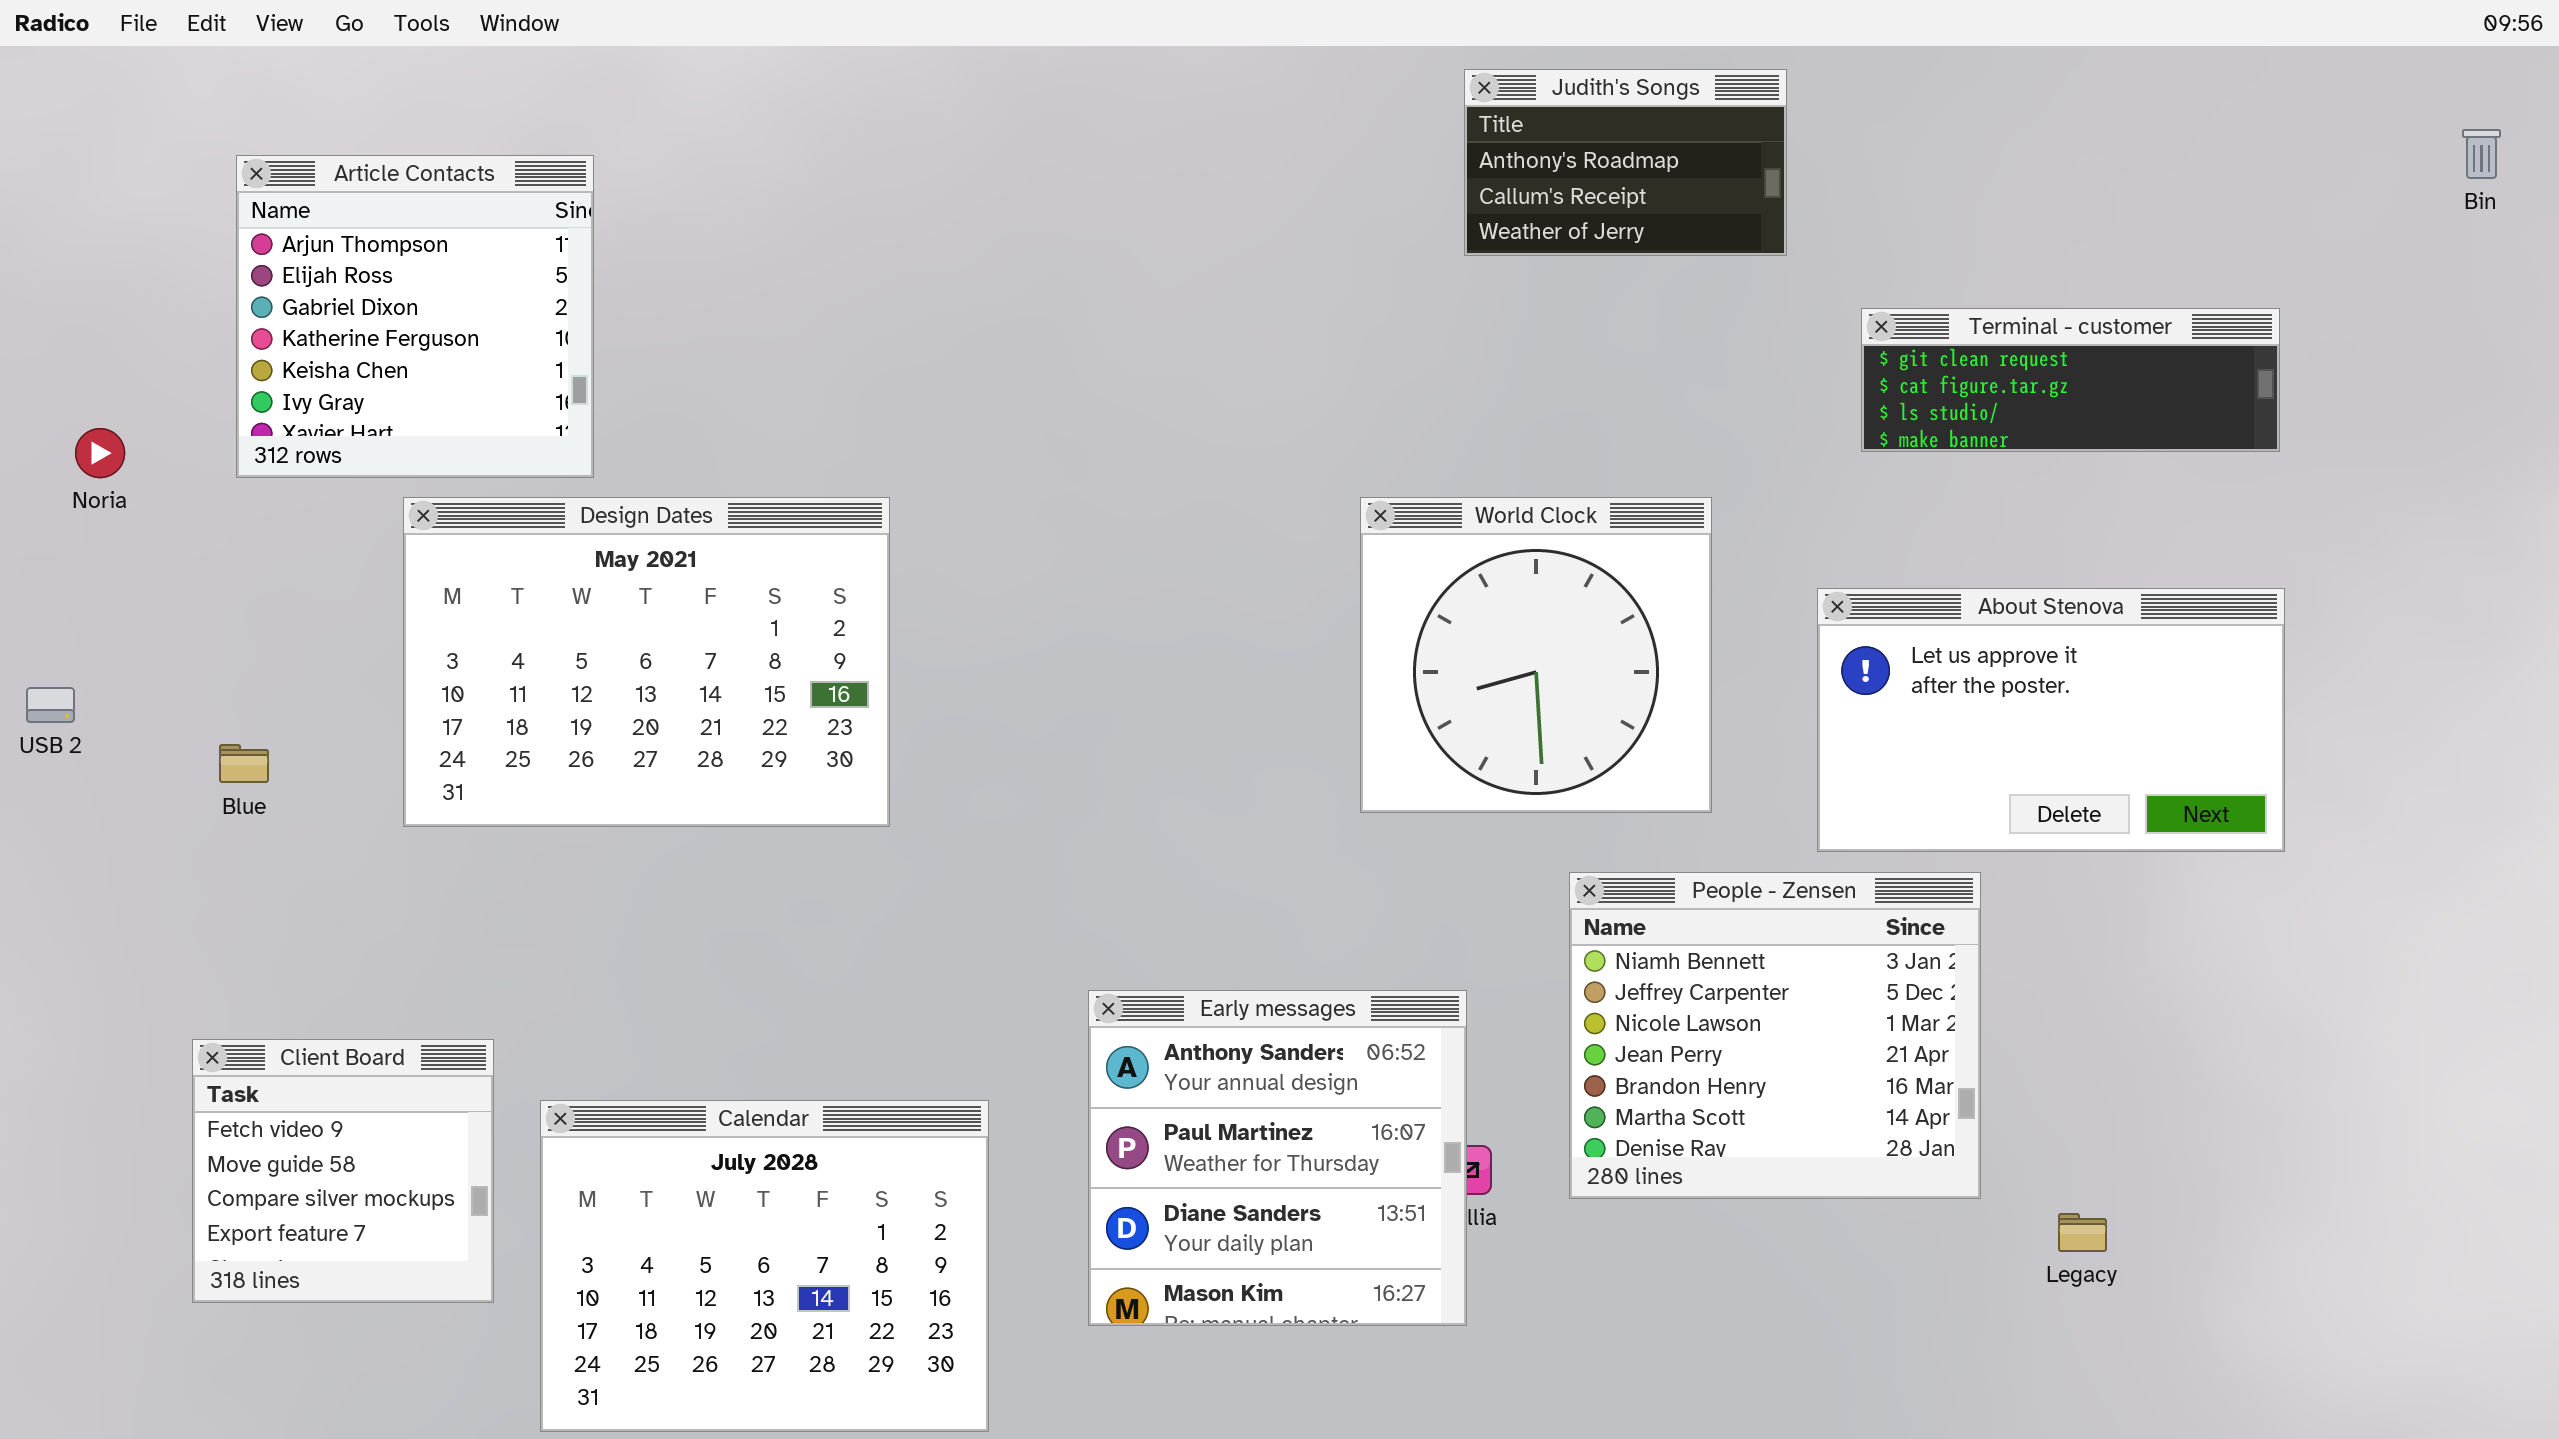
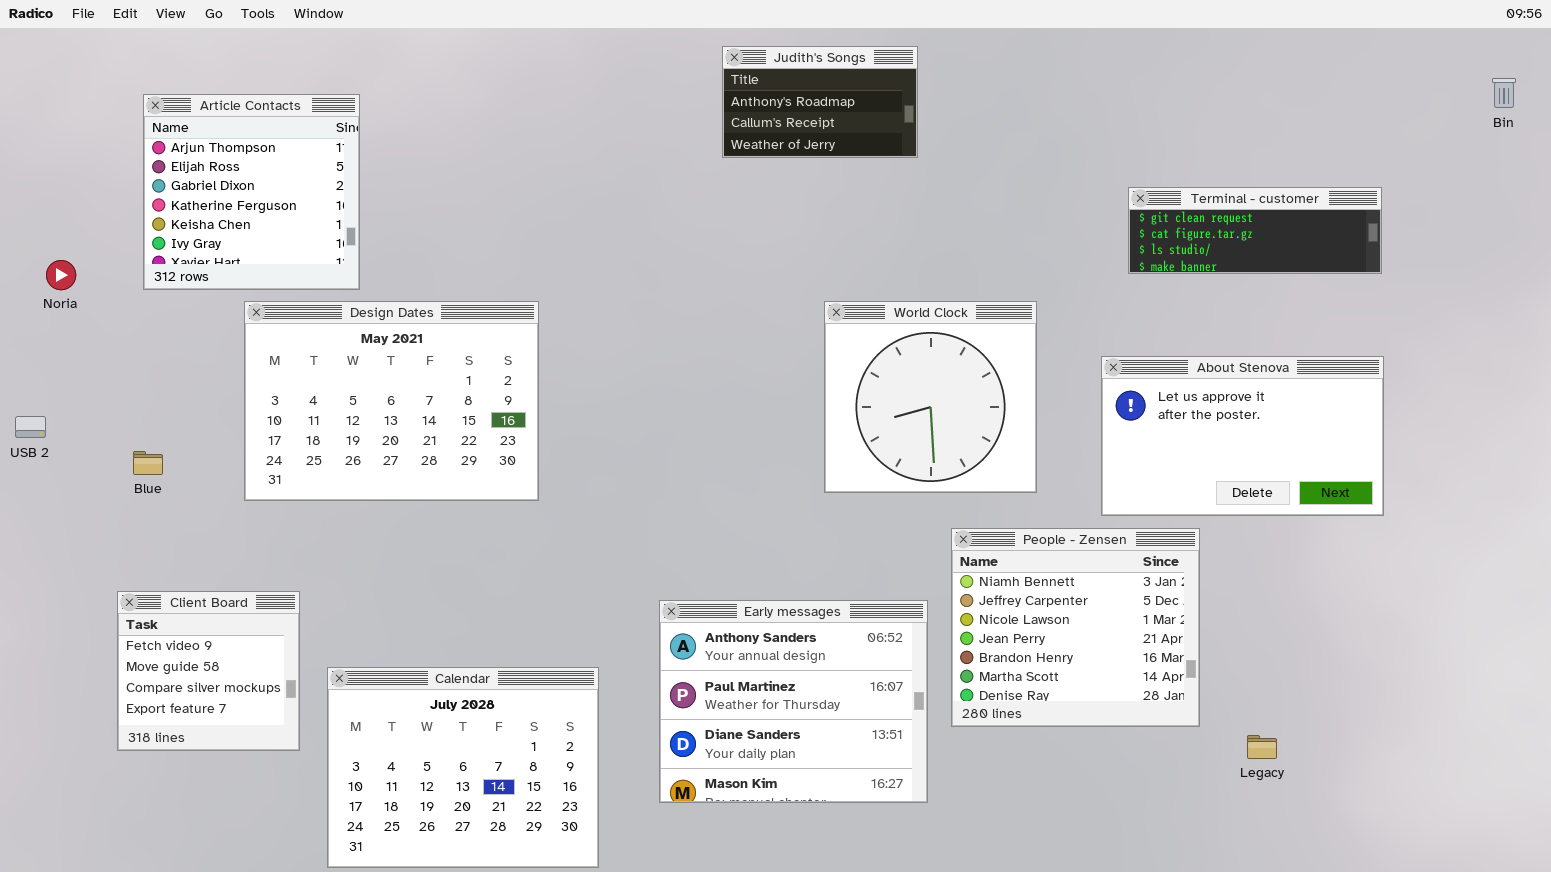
Judith's Songs: [1464,69,1787,256] -> [722,46,918,158], moved
Early messages: [1088,990,1467,1326] -> [659,600,928,803], resized
Client Board: [192,1039,494,1303] -> [117,591,300,751], moved

